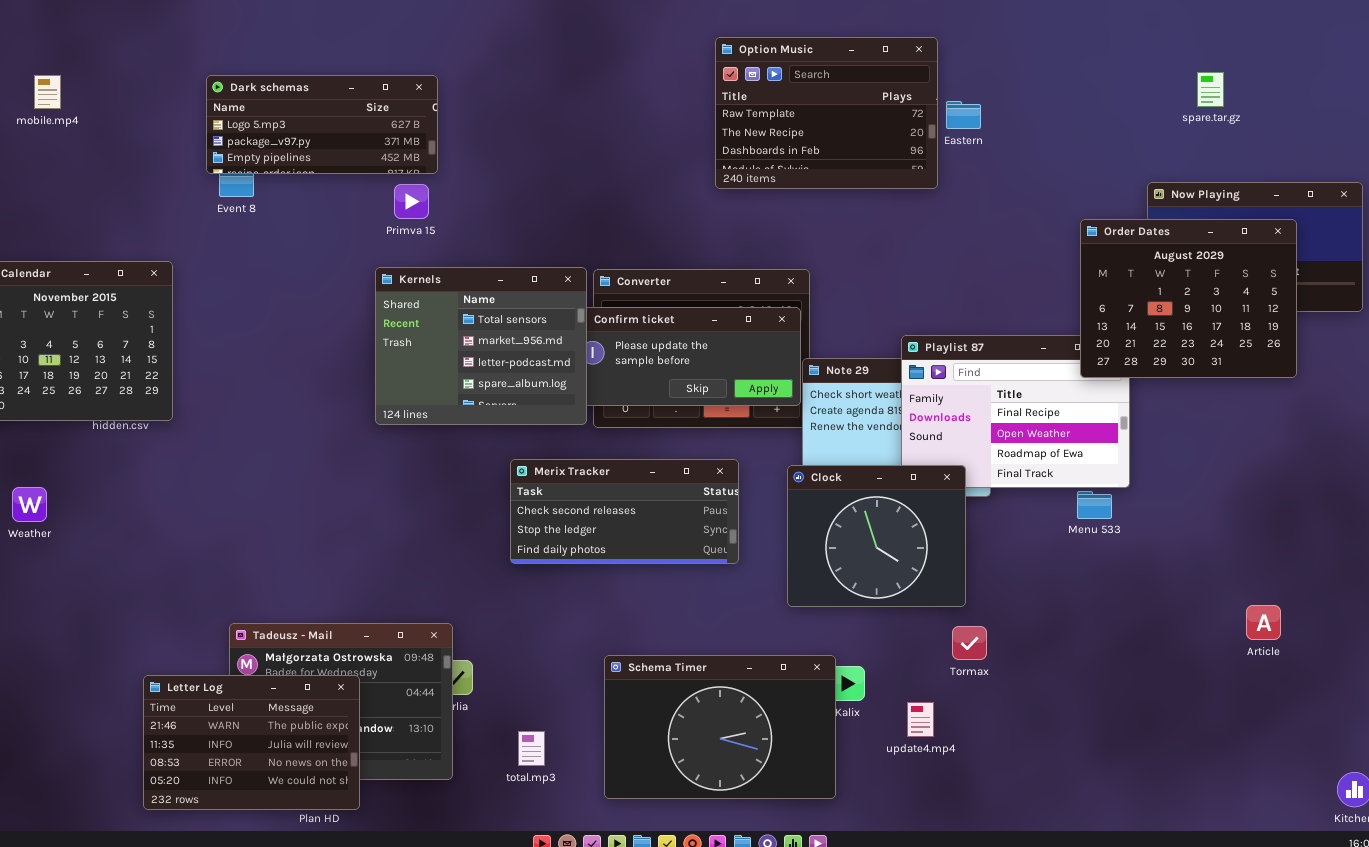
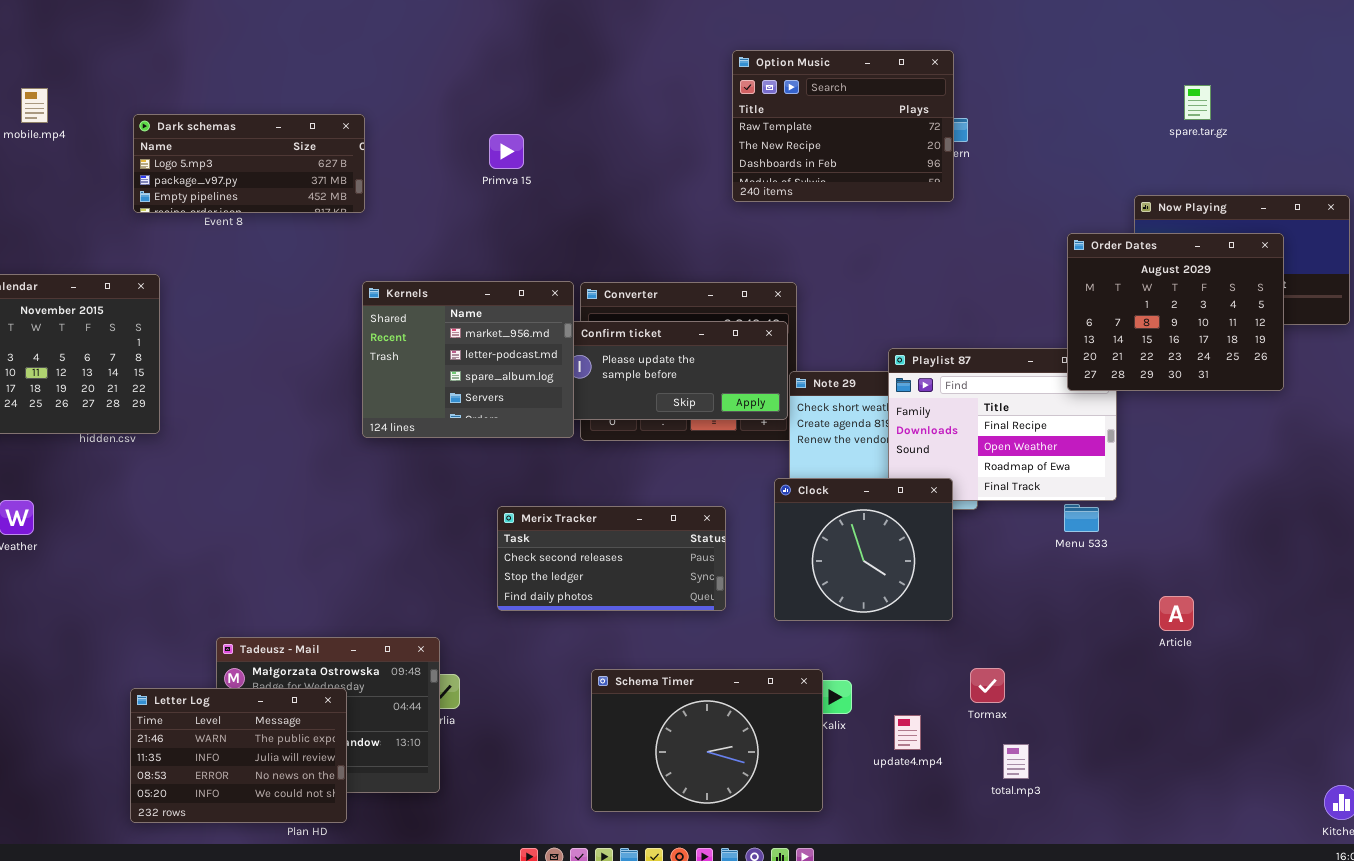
Option Music: [715,37,938,189] -> [732,50,954,202], moved
Dark schemas: [206,75,438,174] -> [133,114,365,213], moved
Primva 15: [394,184,429,219] -> [489,134,524,169], moved
Kernels: [375,267,587,425] -> [362,281,574,438], scrolled down 1 row
Merix Tracker: [510,459,739,564] -> [497,506,726,611], moved
Article: [1246,605,1281,640] -> [1159,596,1194,631], moved
Tormax: [952,626,987,660] -> [970,668,1005,703], moved
total.mp3: [518,731,545,766] -> [1003,744,1029,779], moved

